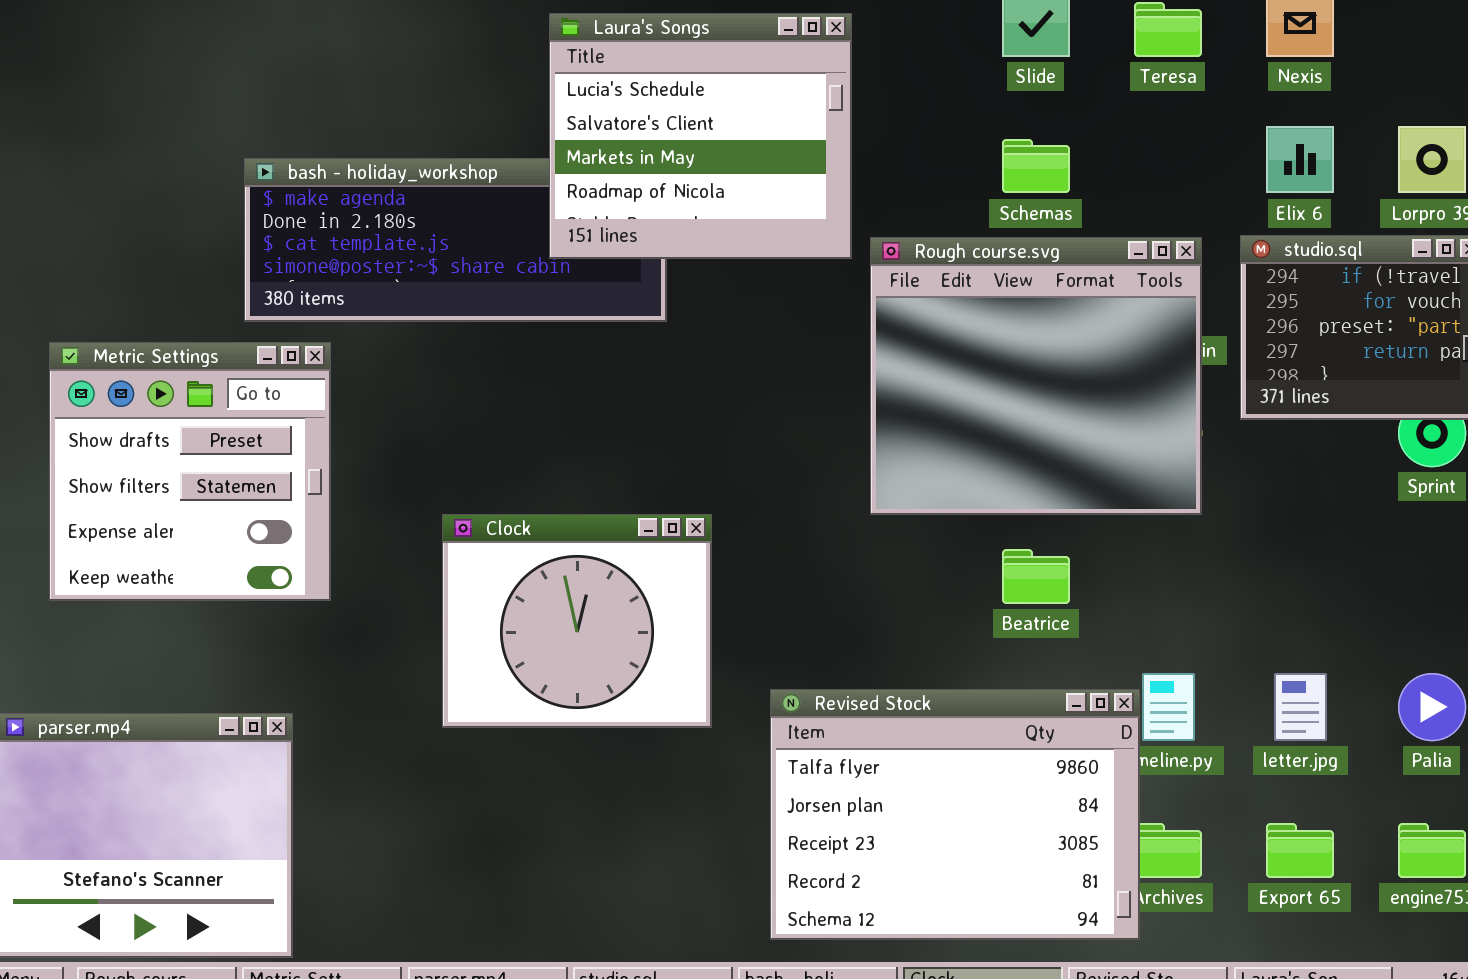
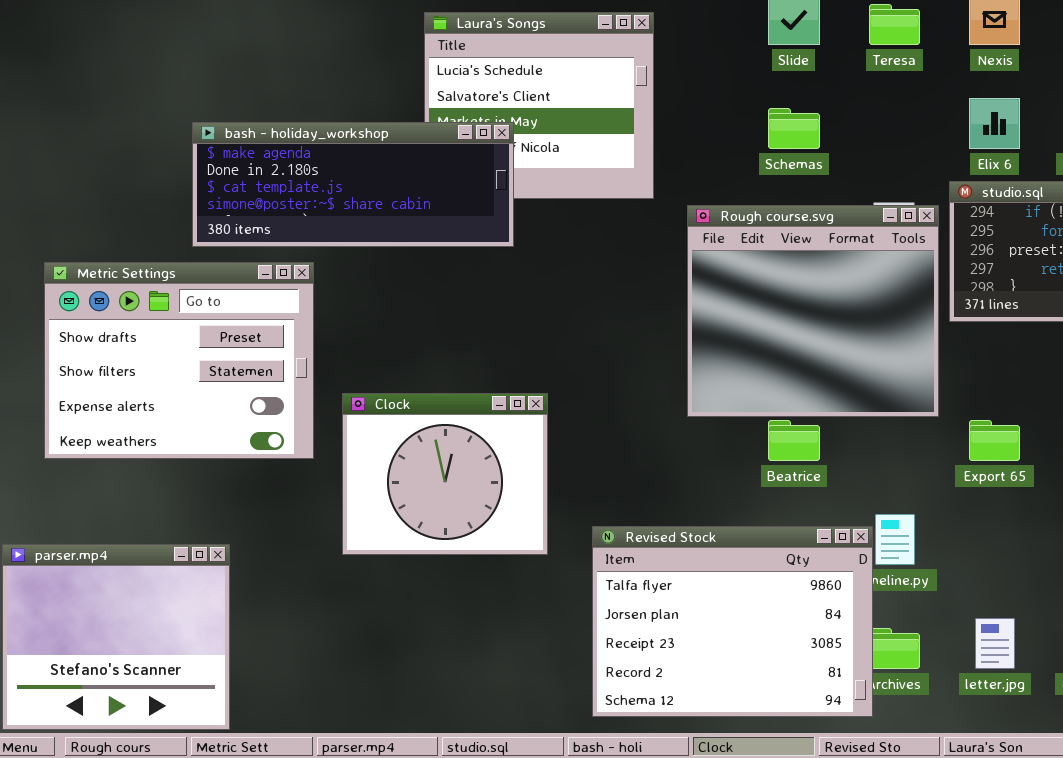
bash - holiday_workshop: [244,158,667,322] -> [192,122,514,247], raised
Rough course.svg: [870,237,1202,515] -> [687,205,939,417], moved
Metric Settings: [49,342,331,601] -> [44,262,314,459], resized
letter.jpg: [1274,673,1327,741] -> [975,618,1015,669], moved
Export 65: [1266,823,1334,878] -> [969,420,1020,461], moved

